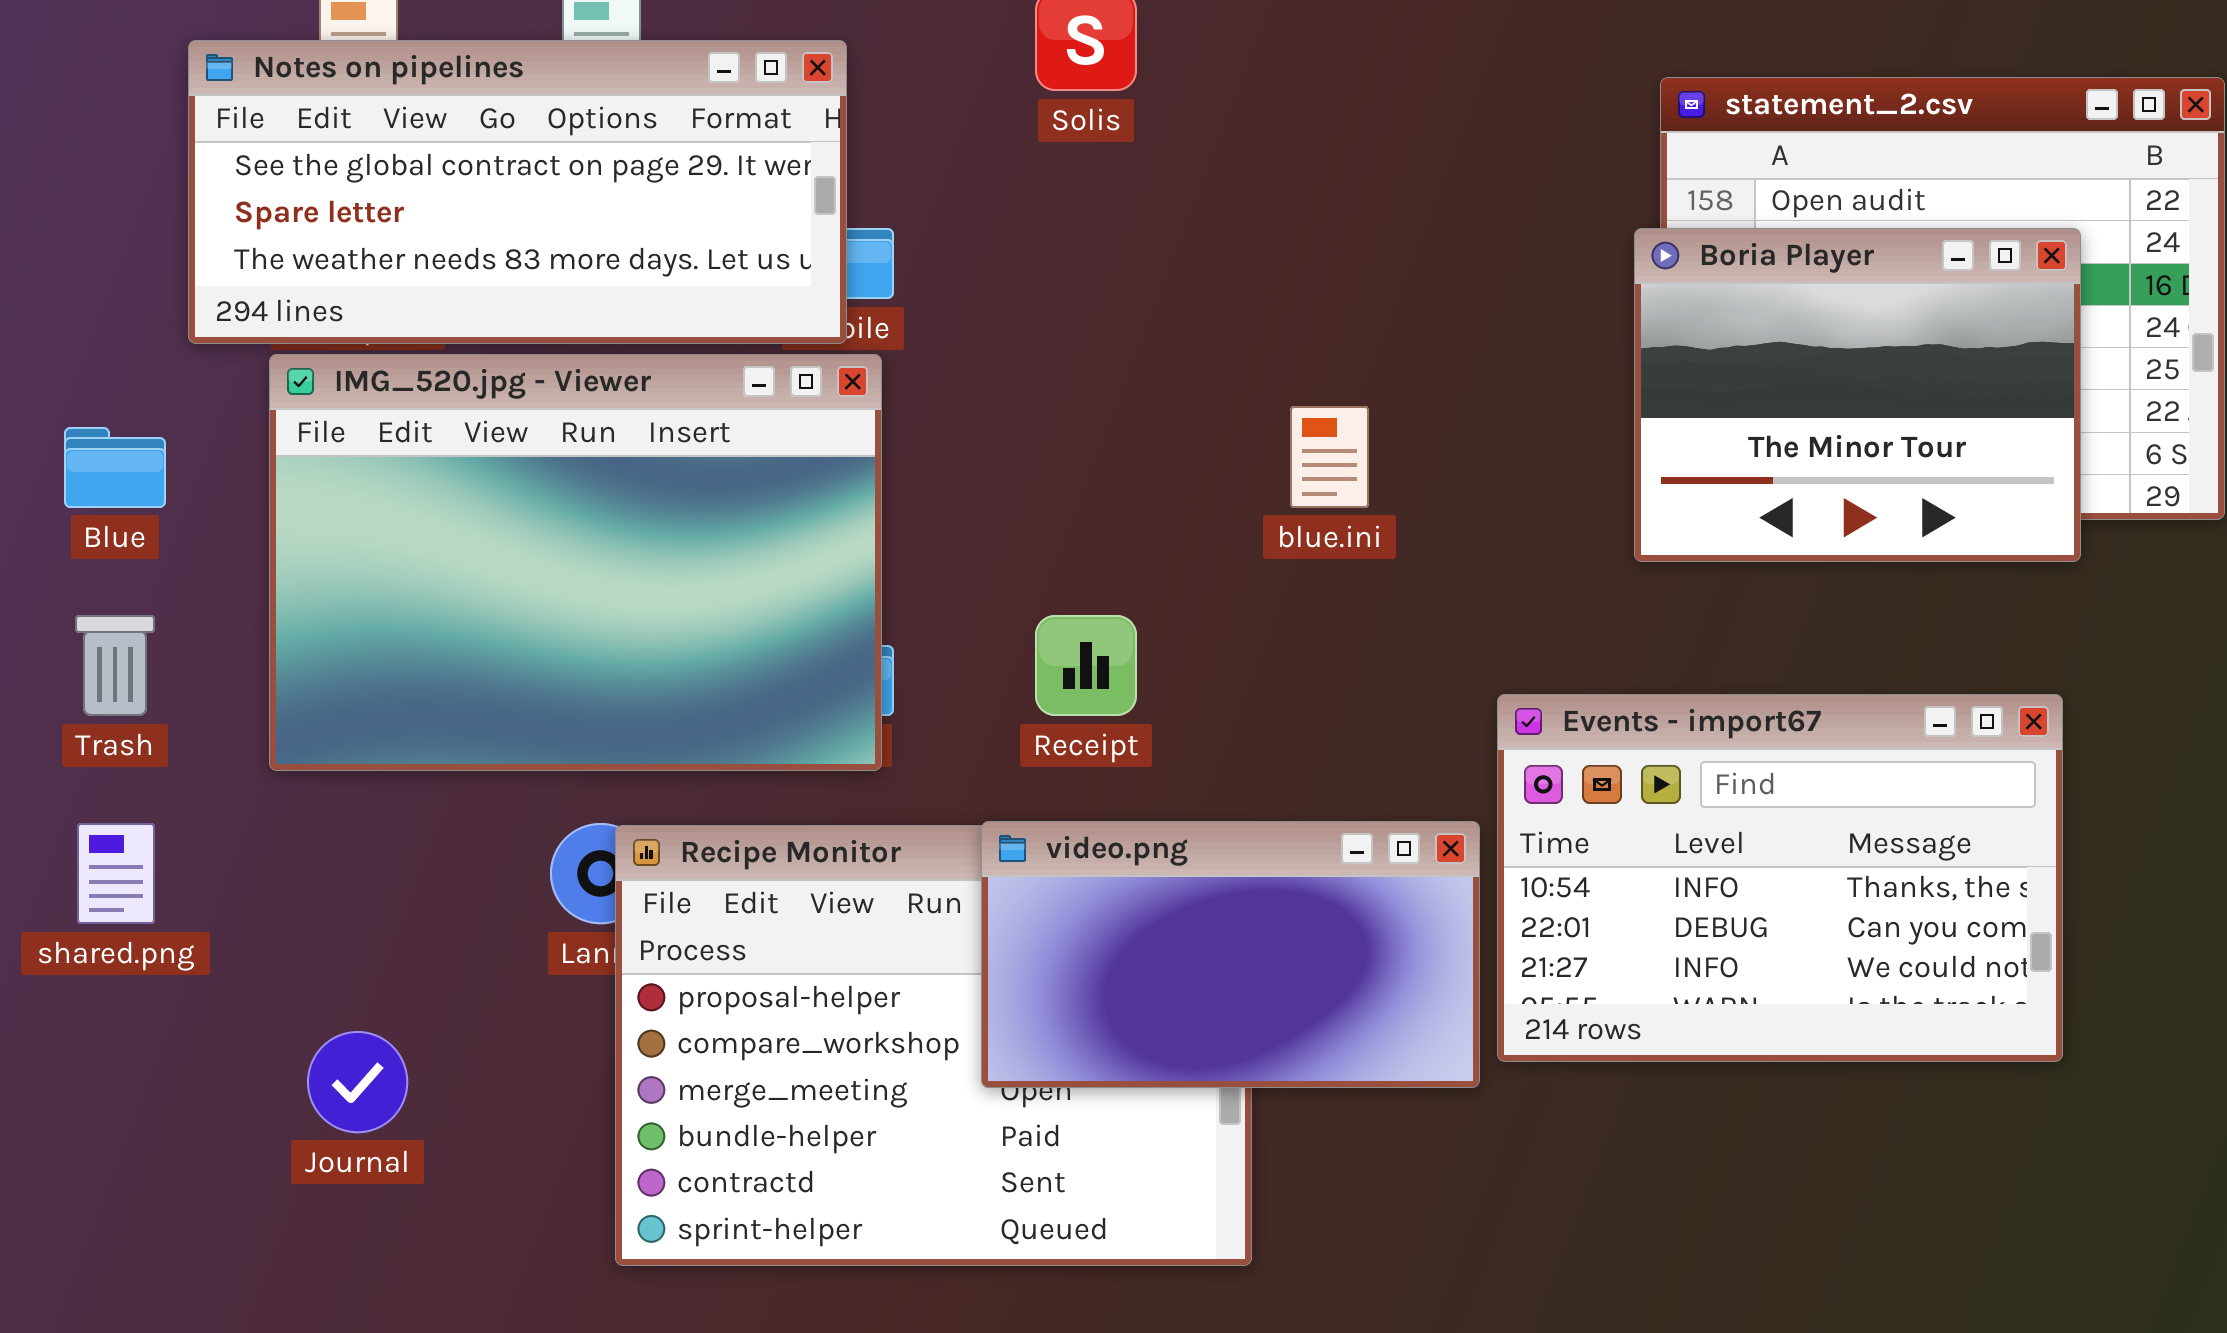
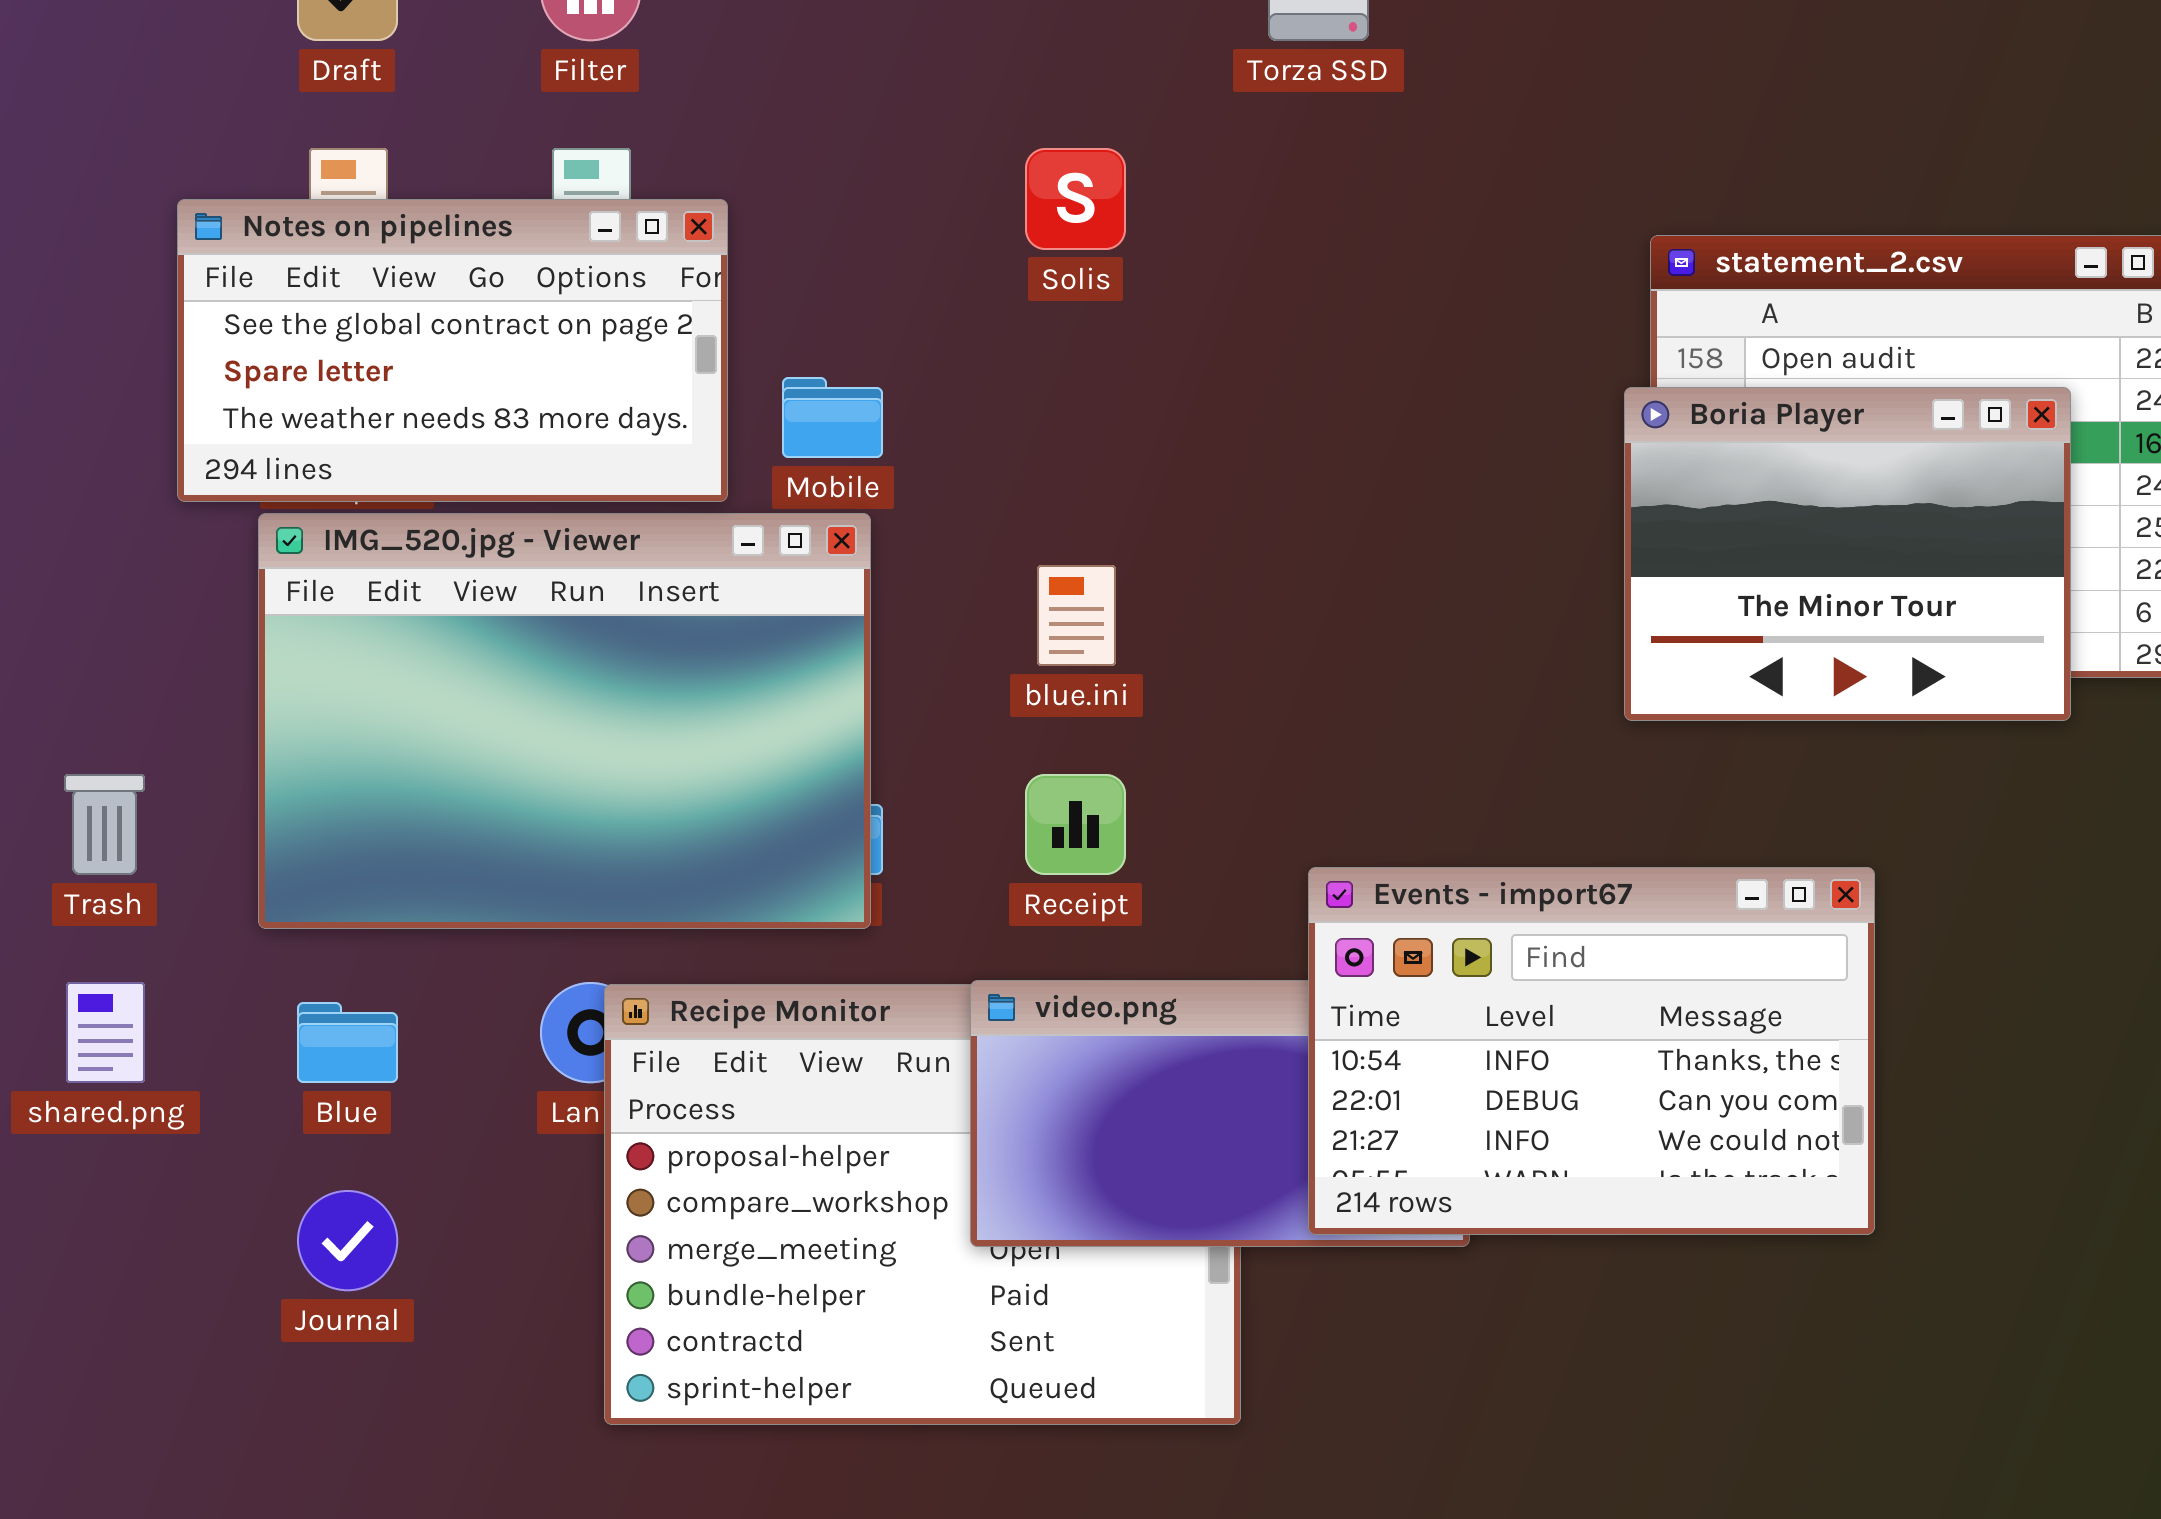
Notes on pipelines: [188,40,847,344] -> [177,199,728,502], resized
blue.ini: [1290,406,1369,508] -> [1037,565,1116,666], moved
Blue: [64,427,166,508] -> [297,1002,398,1083], moved
Events - import67: [1497,694,2063,1062] -> [1308,867,1875,1235], moved

